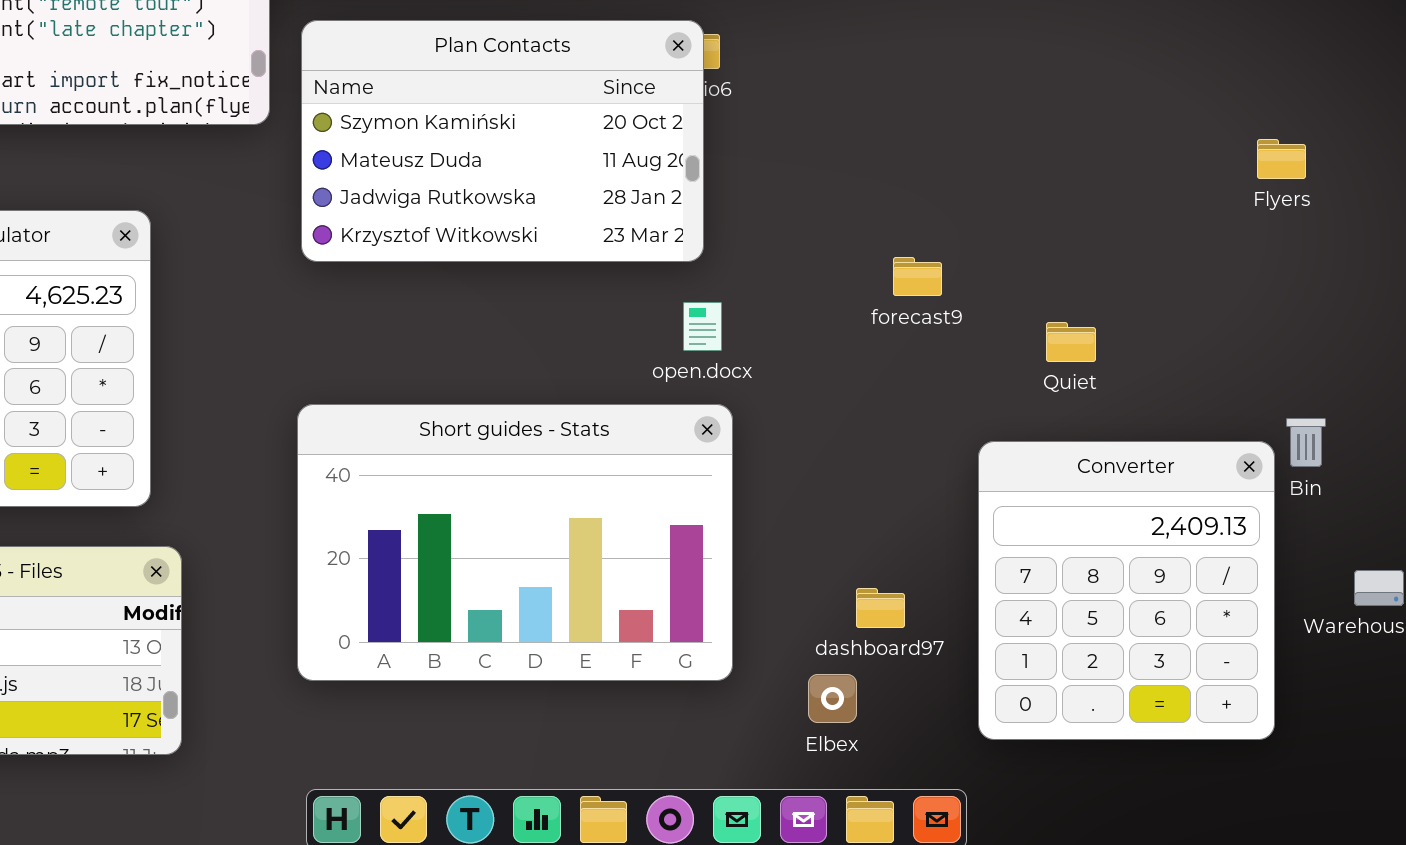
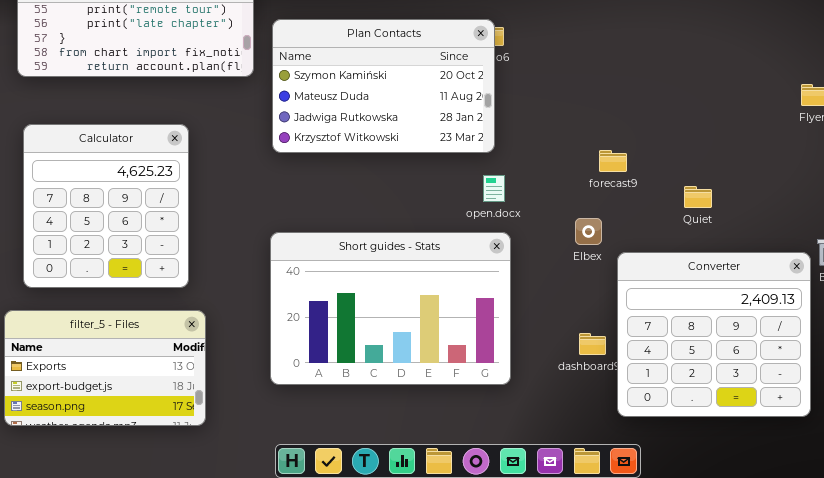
Converter: [978,441,1275,740] -> [617,252,811,417], resized
Elbex: [808,674,857,723] -> [575,218,602,245], moved

